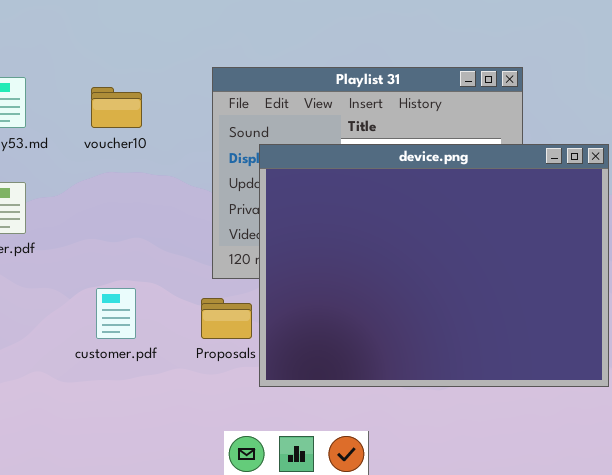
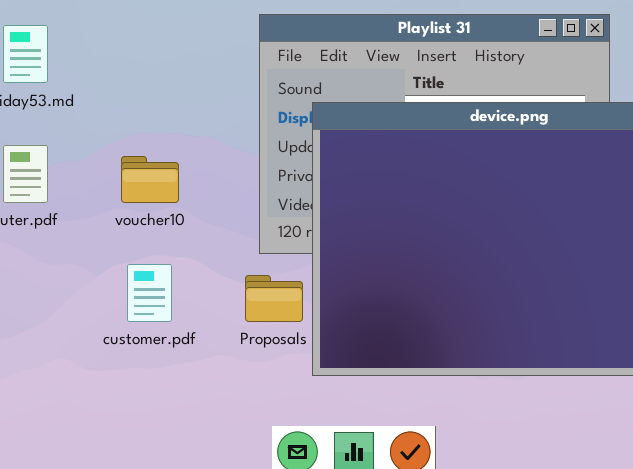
voucher10: [91,87,142,128] -> [121,156,179,203], moved

